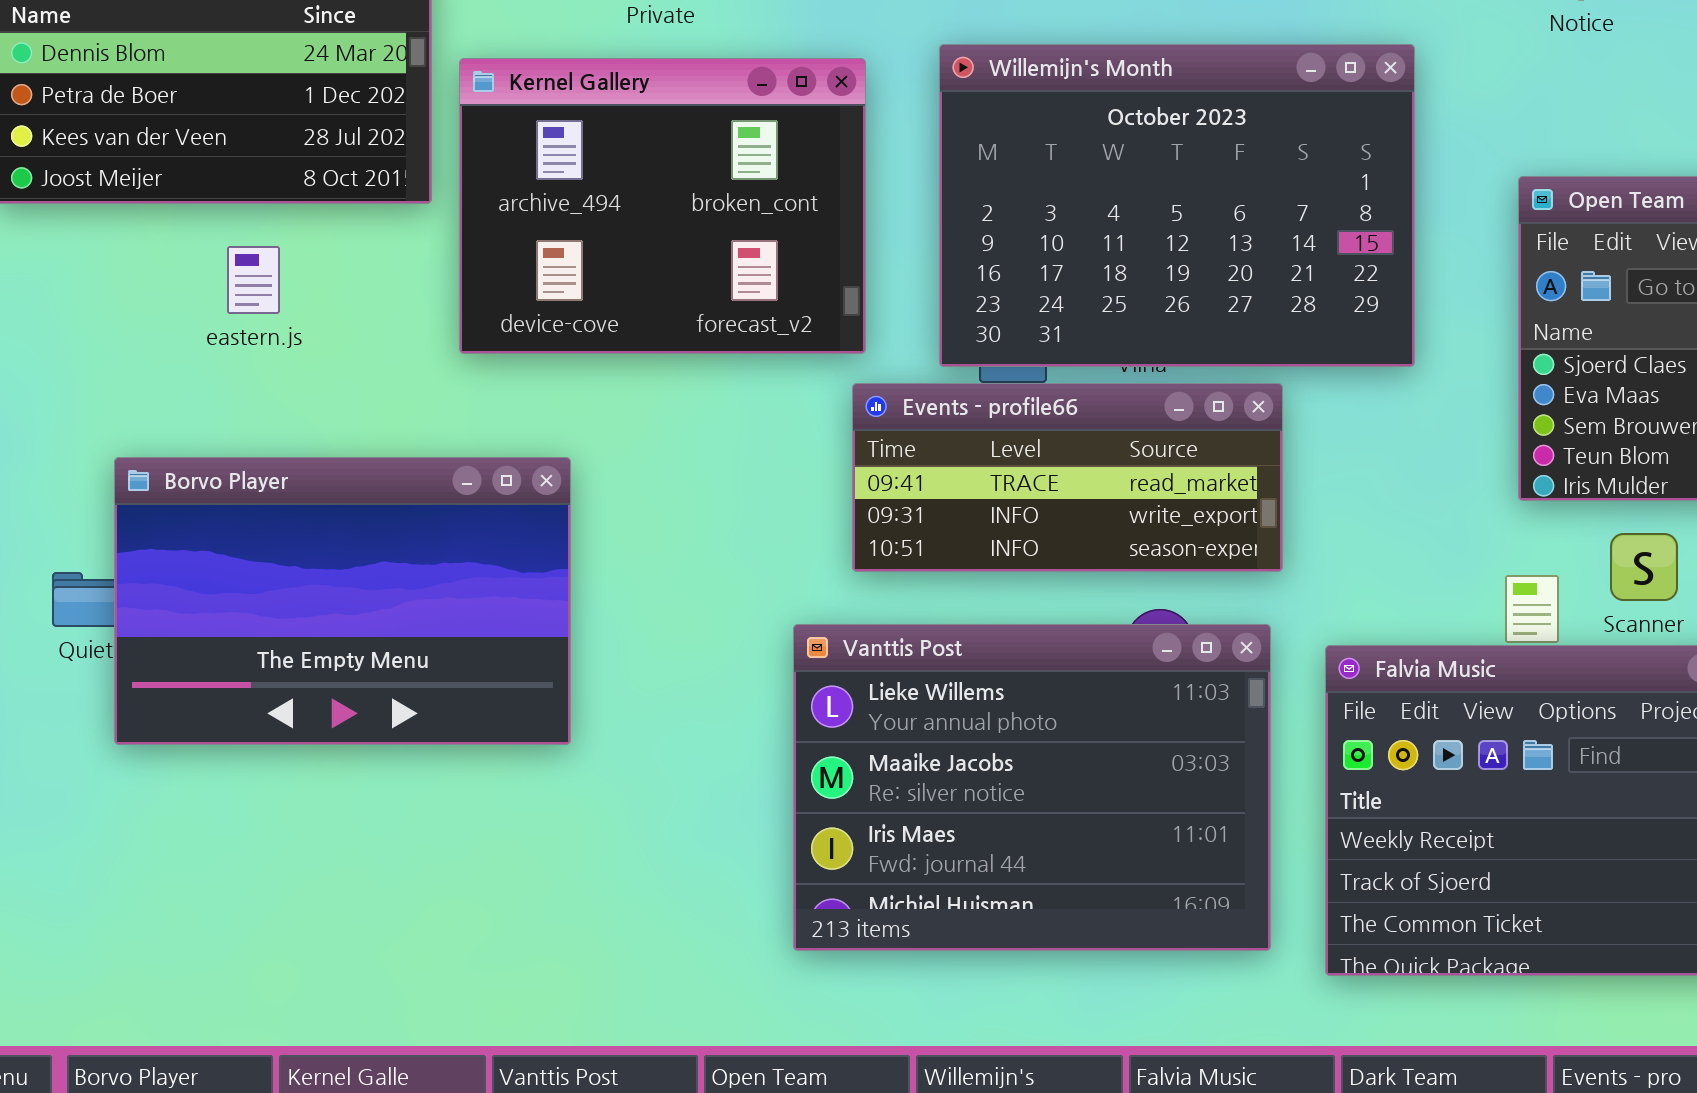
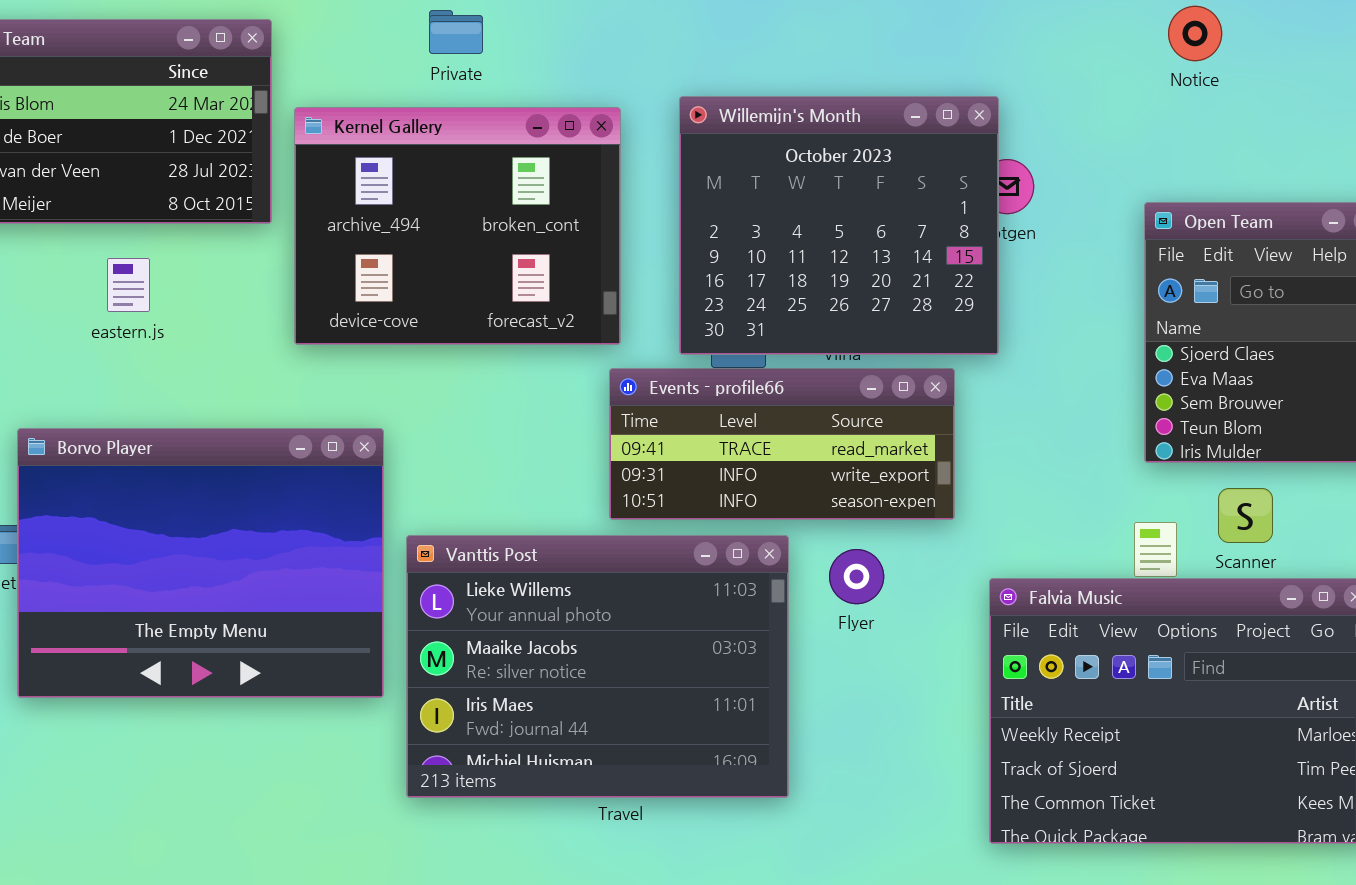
Willemijn's Month: [939,44,1415,367] -> [679,96,999,355], resized
Borvo Player: [114,457,571,745] -> [17,428,384,698], resized
Vanttis Post: [793,624,1271,951] -> [406,535,789,798], moved

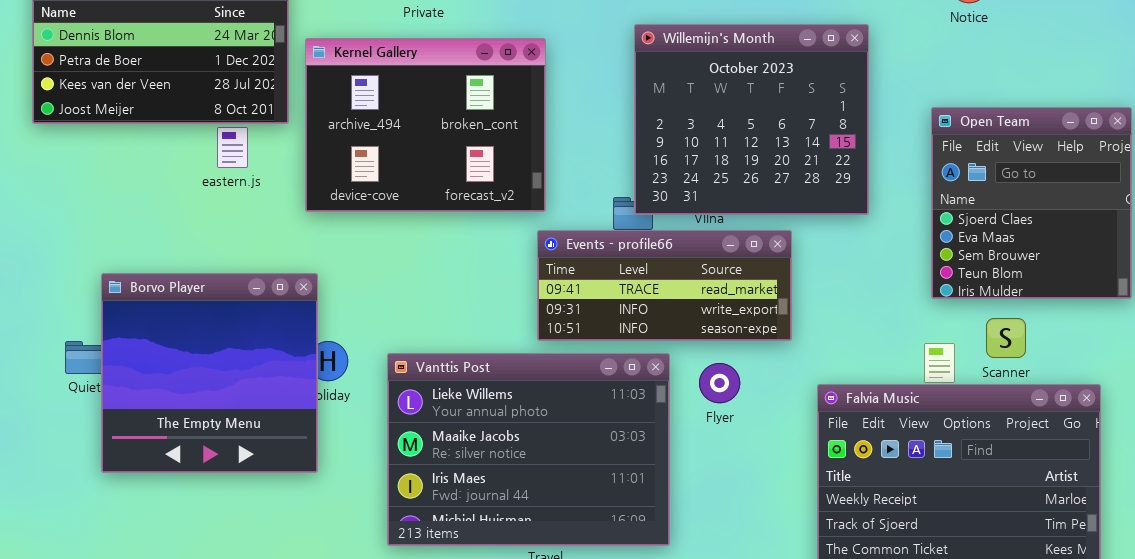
Willemijn's Month: [679,96,999,355] -> [634,24,869,215], moved
eastern.js: [107,258,150,312] -> [217,127,248,168], moved
Borvo Player: [17,428,384,698] -> [101,273,318,473], resized

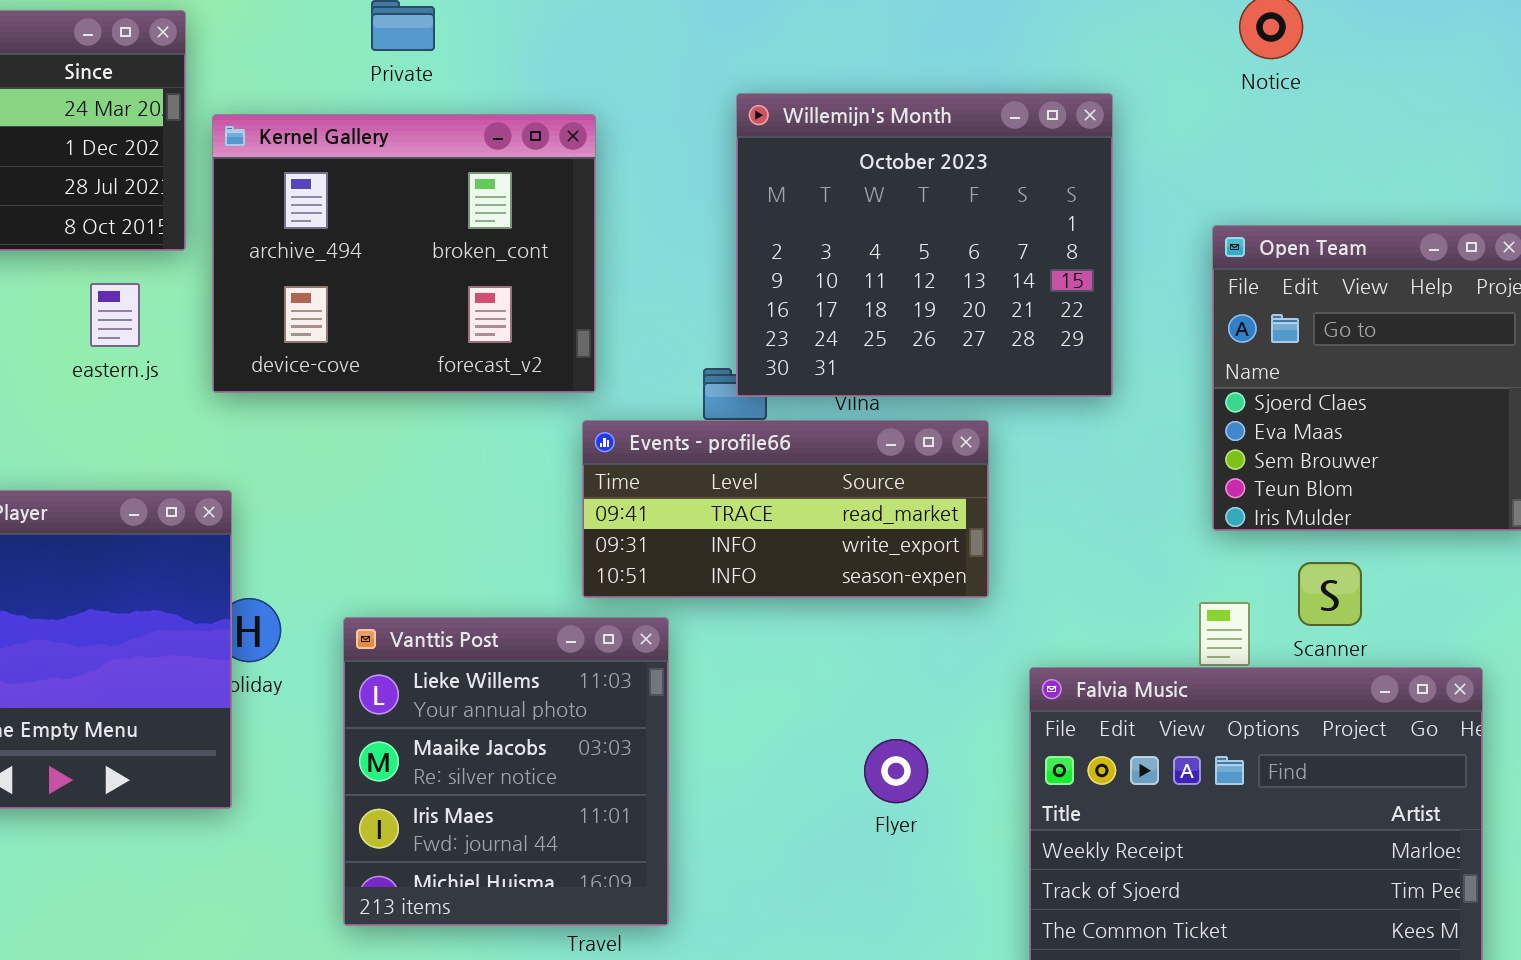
eastern.js: [217,127,248,168] -> [90,283,140,347], moved
Vanttis Post: [387,353,670,546] -> [343,617,669,926], resized
Flyer: [699,363,740,403] -> [864,739,928,803], moved

